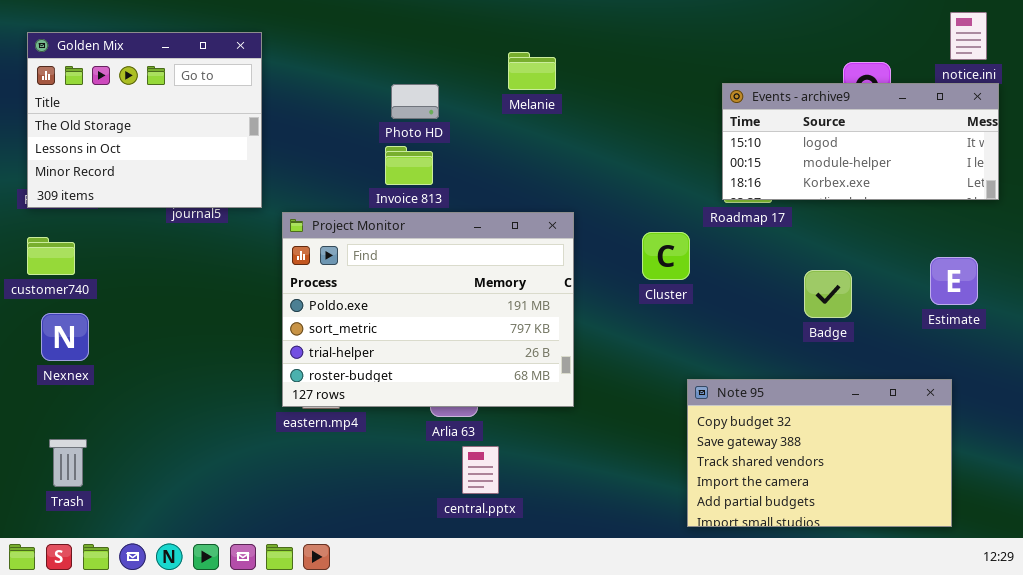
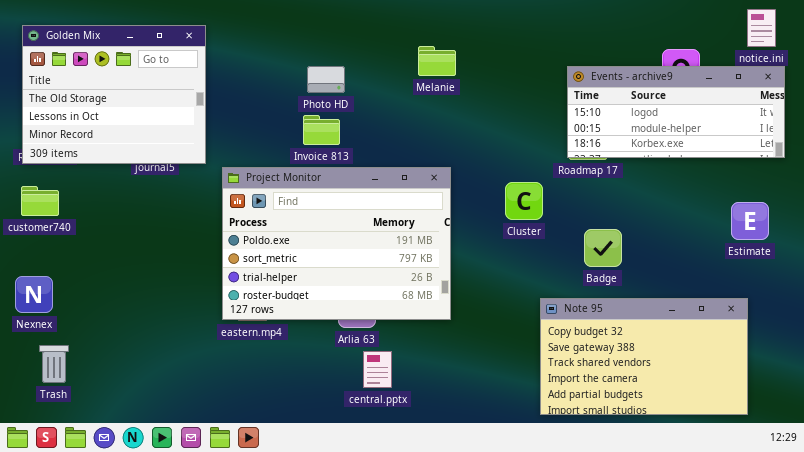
Melanie: [508,52,556,90] -> [418,46,456,76], moved
Badge: [804,270,852,318] -> [584,229,622,267], moved
Nexnex: [41,313,89,361] -> [15,276,53,313], moved

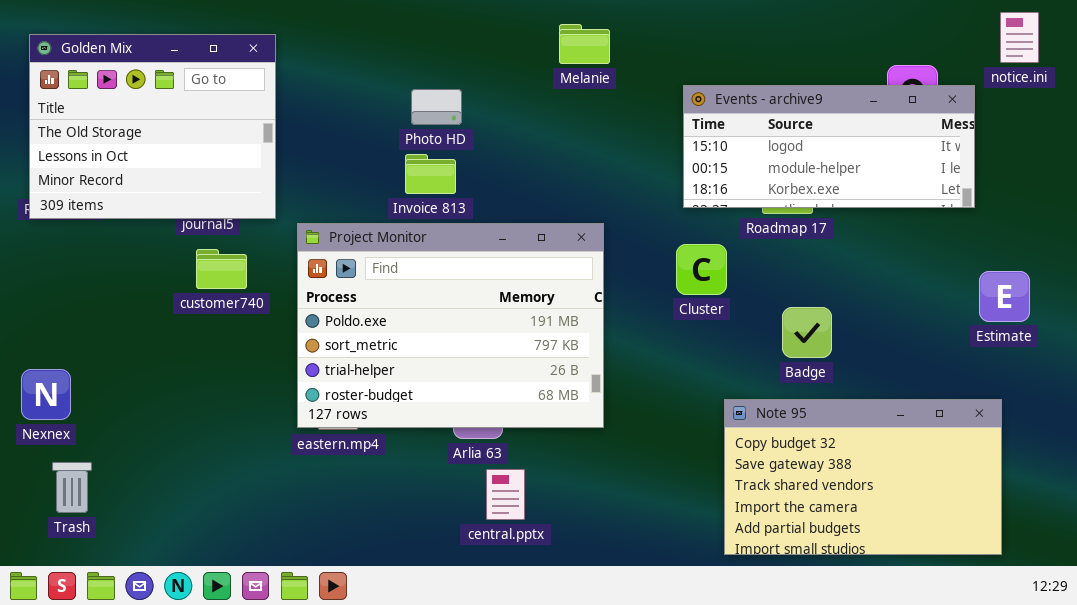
Melanie: [418,46,456,76] -> [559,24,610,64], moved
Events - archive9: [567,66,785,158] -> [683,85,975,208], moved
customer740: [21,186,59,216] -> [196,249,247,289], moved

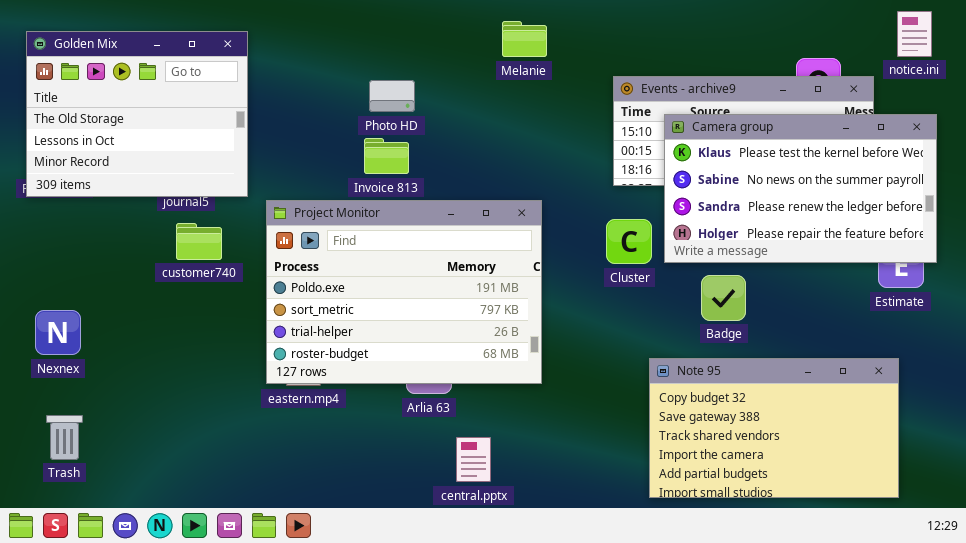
Camera group: none -> [664,114,937,263], opened
Nexnex: [21,369,71,420] -> [35,310,81,355], moved
central.pptx: [486,469,525,520] -> [456,437,491,482], moved

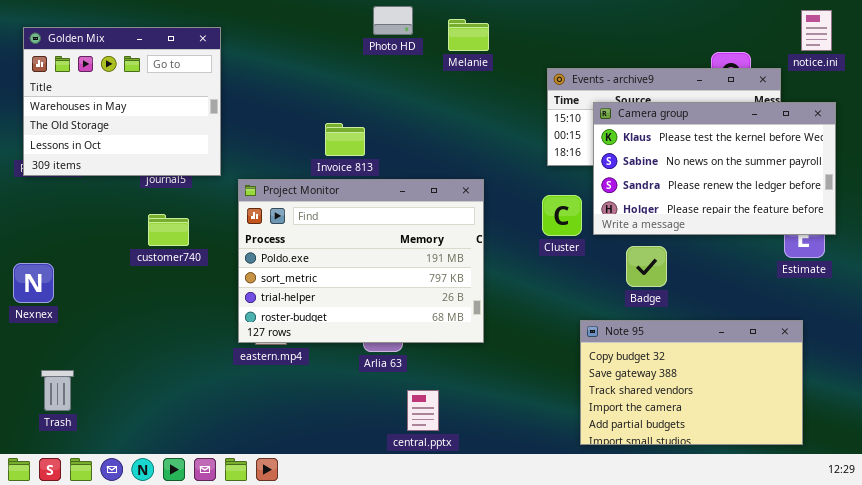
Golden Mix: [26,31,248,197] -> [23,27,221,176], scrolled up 1 row
Photo HD: [369,80,415,112] -> [373,6,413,35], moved
customer740: [176,223,222,260] -> [148,214,189,246], moved
Nexnex: [35,310,81,355] -> [13,263,54,303], moved

